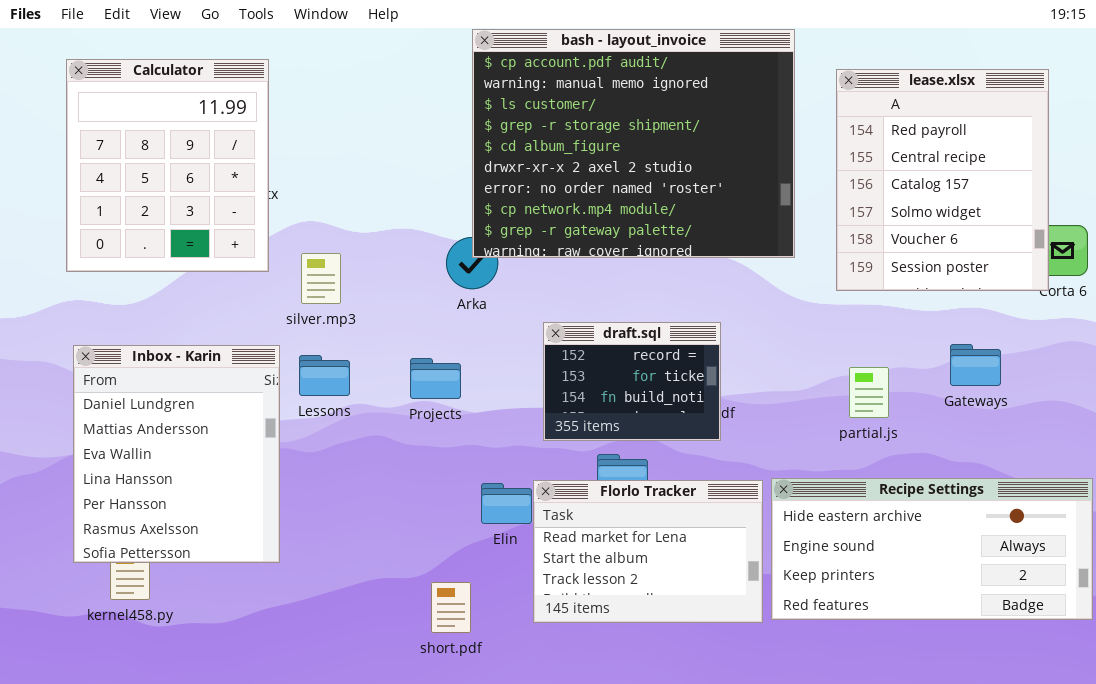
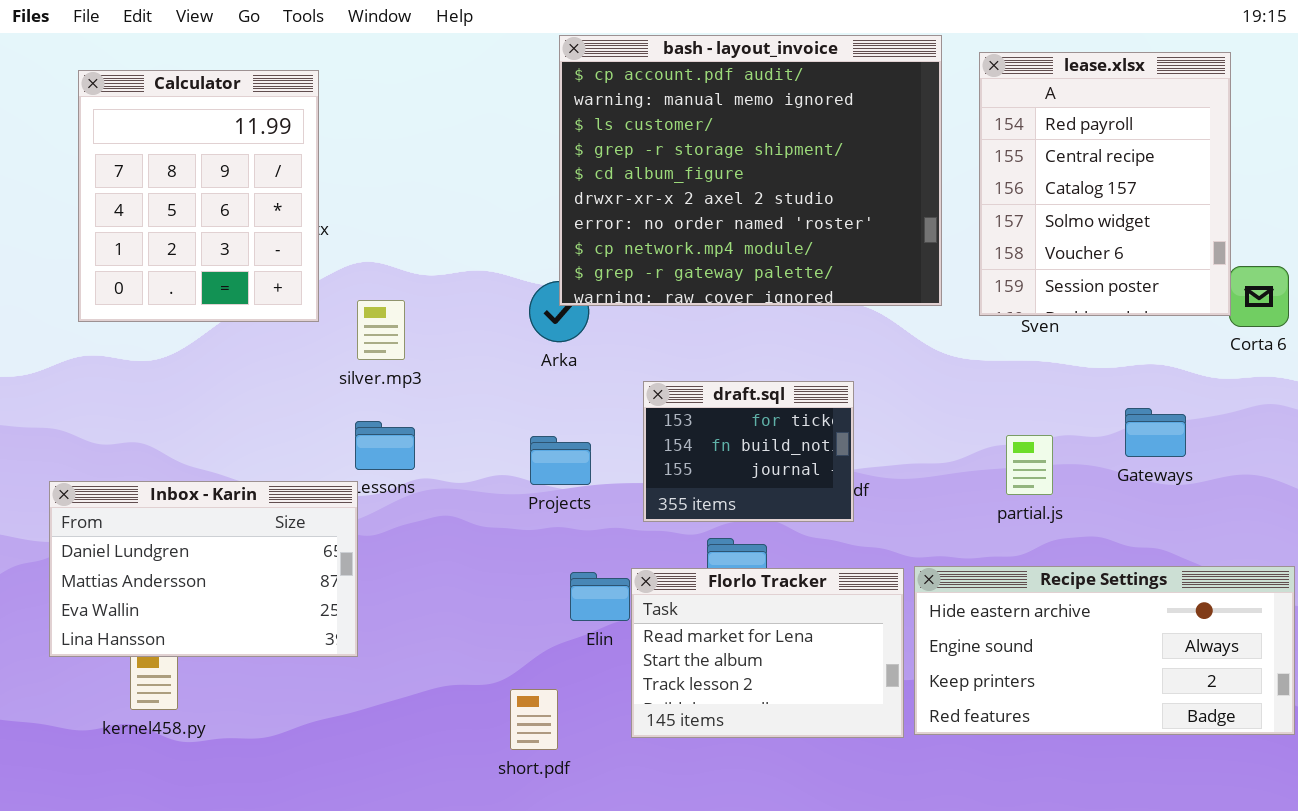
lease.xlsx: [836,69,1049,291] -> [979,52,1231,316], moved
draft.sql: [543,322,721,441] -> [643,381,854,522], scrolled down 1 row
Inbox - Karin: [73,345,280,563] -> [49,481,358,657], moved, resized
Projects: [410,358,461,399] -> [530,436,591,485], moved

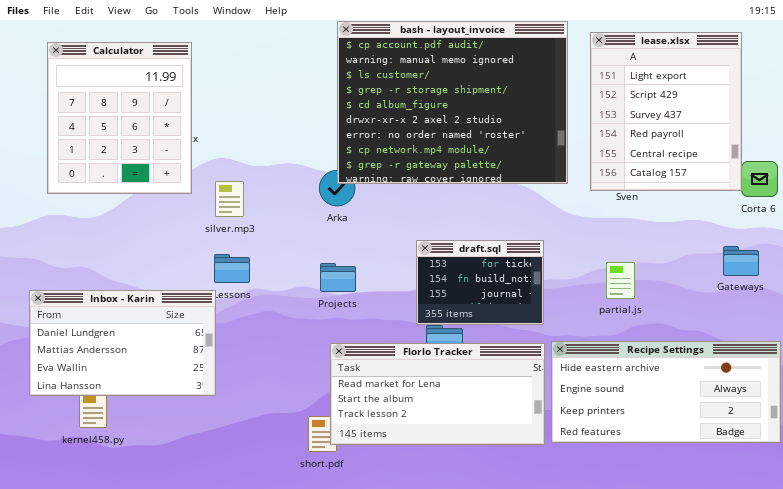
lease.xlsx: [979,52,1231,316] -> [590,32,742,191], scrolled up 3 rows
draft.sql: [643,381,854,522] -> [416,240,544,325], moved
Gateways: [1125,408,1186,457] -> [723,246,759,276], moved
Florlo Tracker: [631,568,904,738] -> [330,343,545,445], resized

